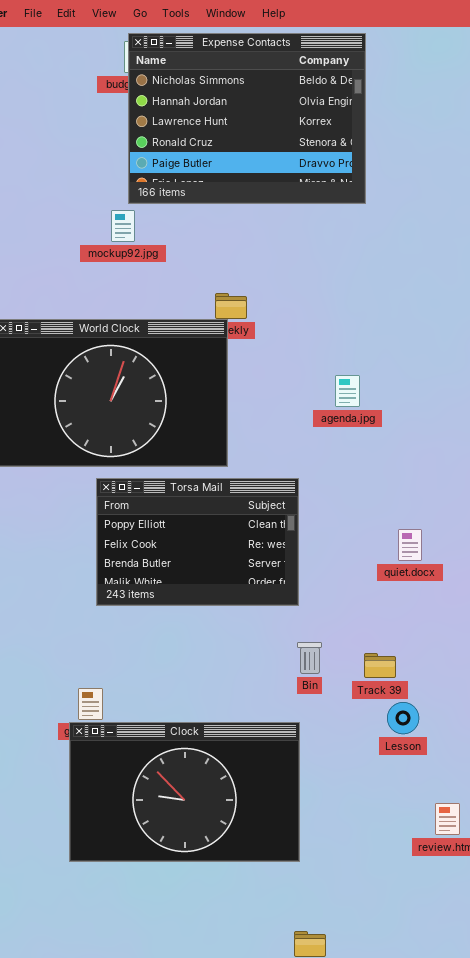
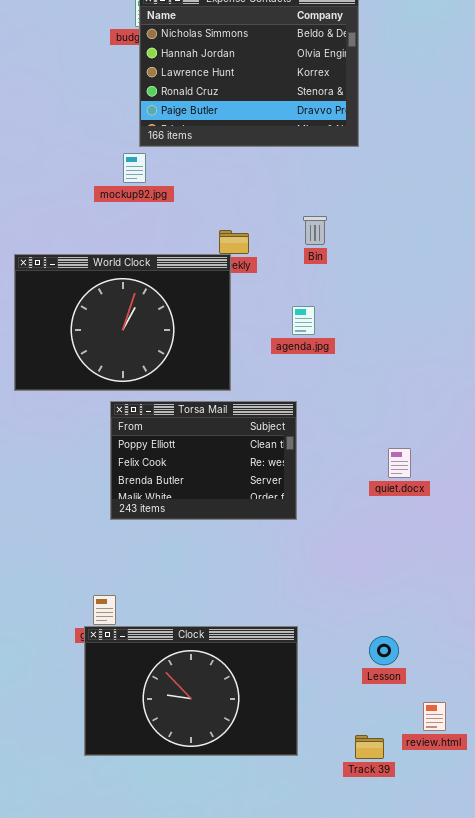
agenda.jpg: [335,375,360,407] -> [292,306,315,335], moved
Bin: [297,642,322,674] -> [303,216,327,245], moved
Track 39: [364,653,396,678] -> [355,735,384,759], moved
Lesson: [387,702,419,734] -> [369,636,399,665], moved

